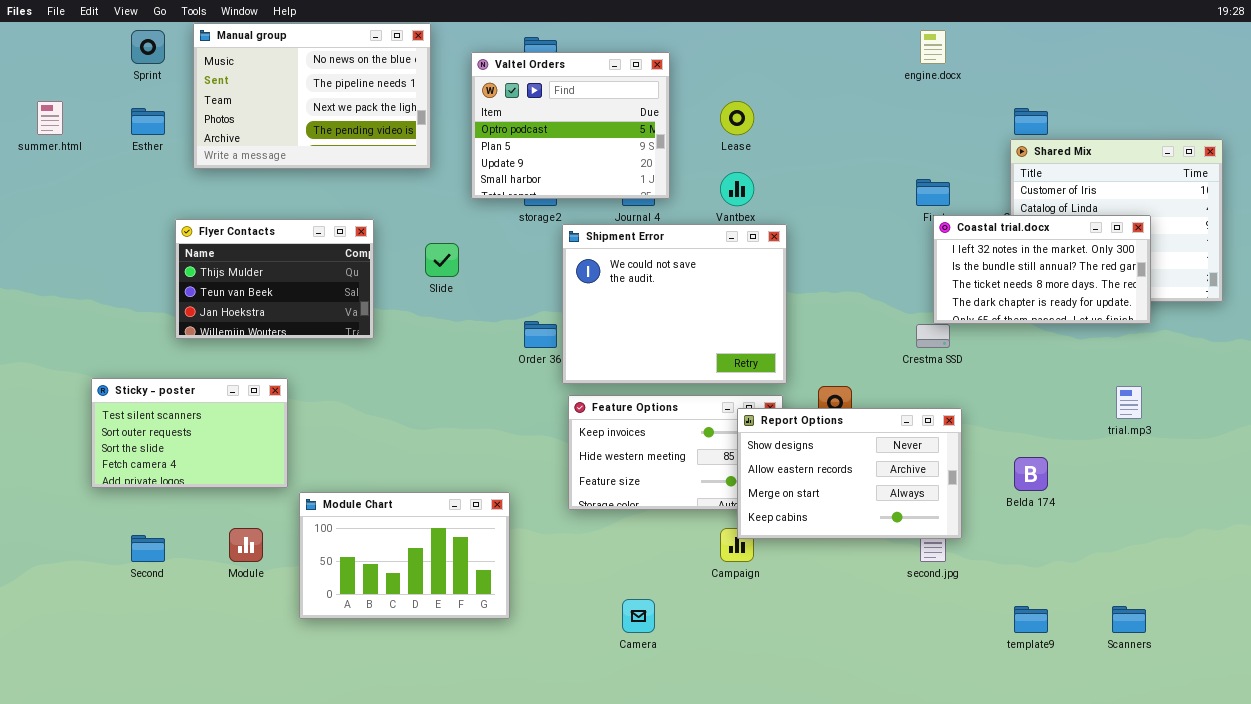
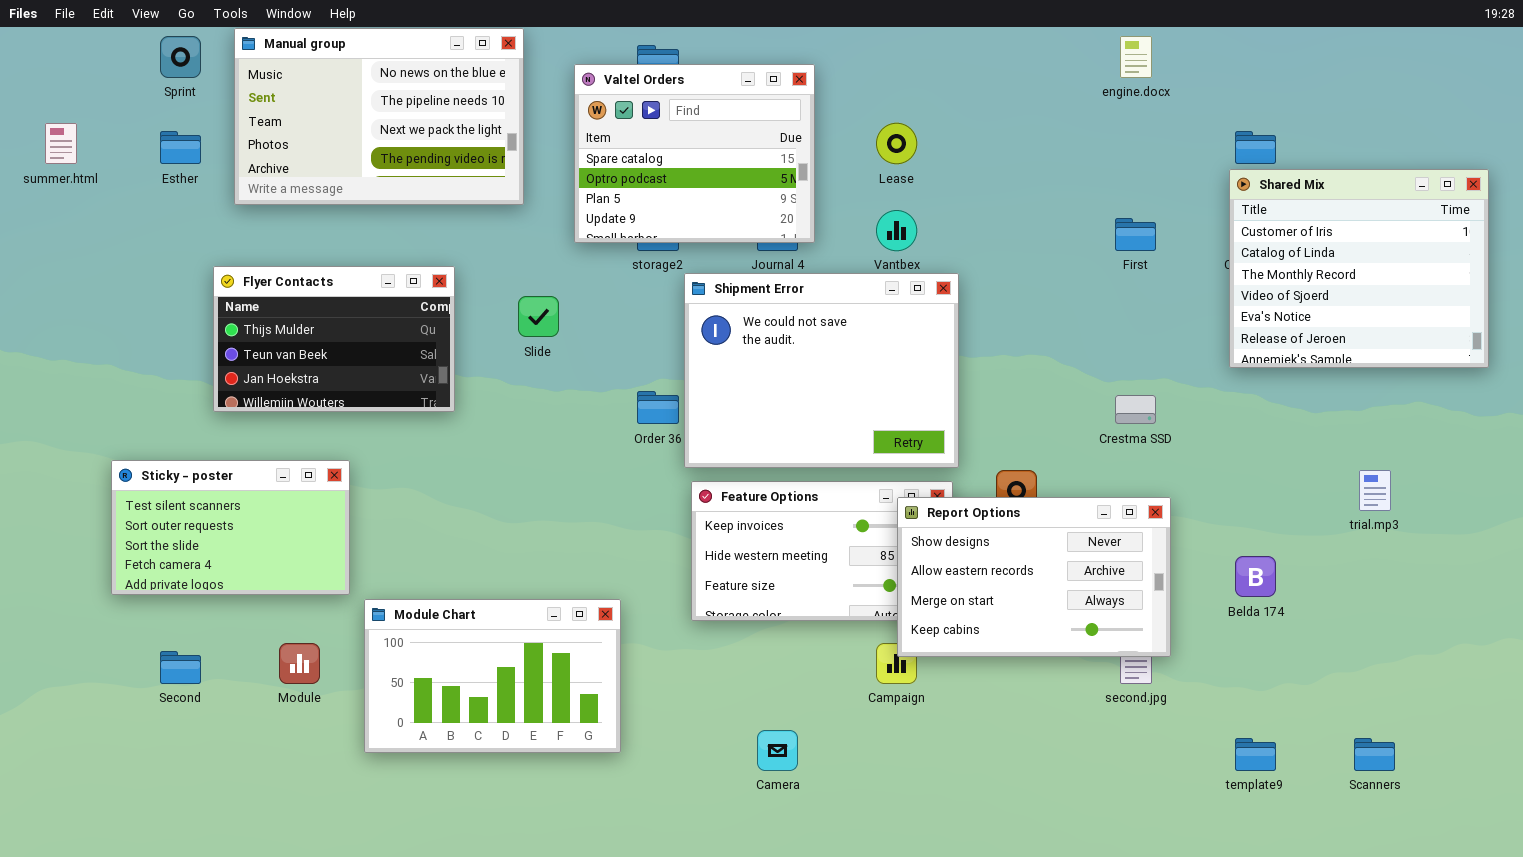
Valtel Orders: [471,52,670,199] -> [574,64,815,243], scrolled up 1 row
Coastal trial.docx: [933,215,1151,324] -> none, closed

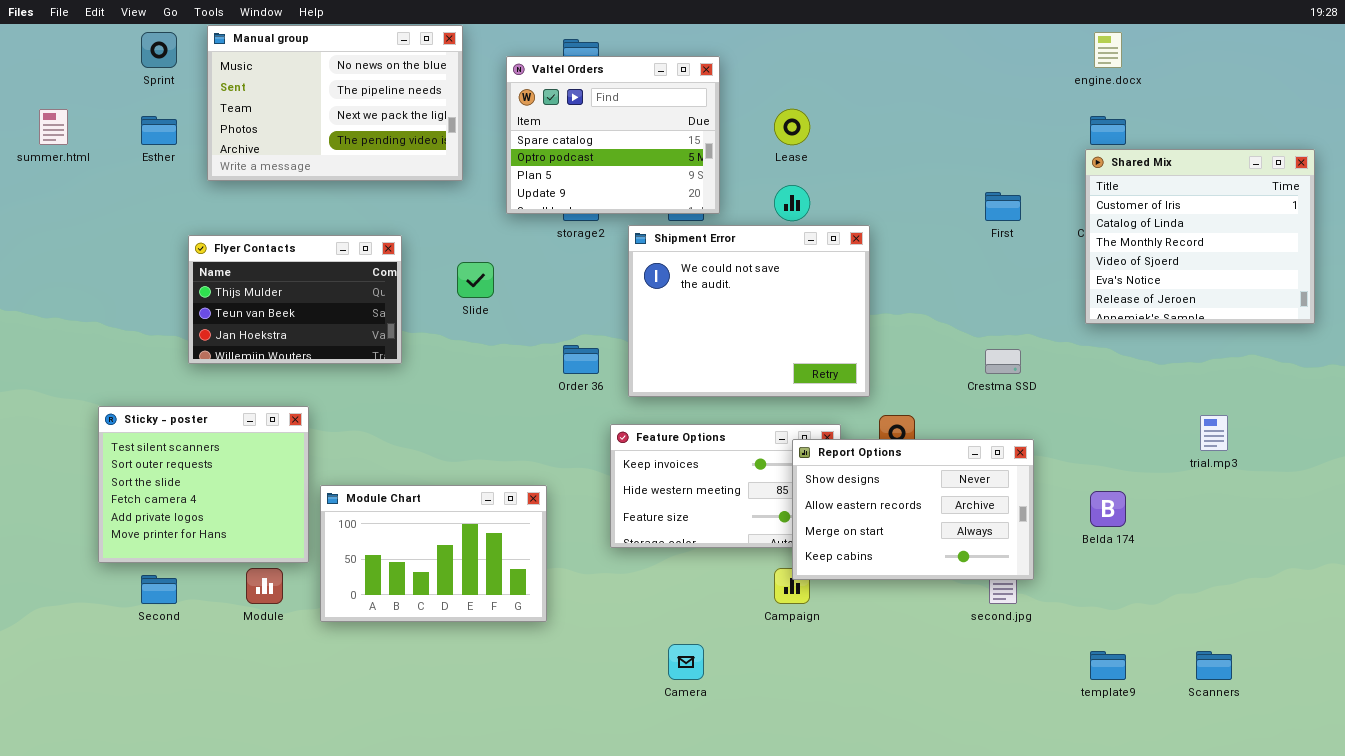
engine.docx: [1120,36,1152,78] -> [1094,32,1122,68], moved
Shipment Error: [684,273,959,468] -> [628,225,870,397], moved
Sticky - poster: [111,460,350,595] -> [98,406,309,563], resized
Module Chart: [364,599,621,753] -> [320,485,547,622], moved

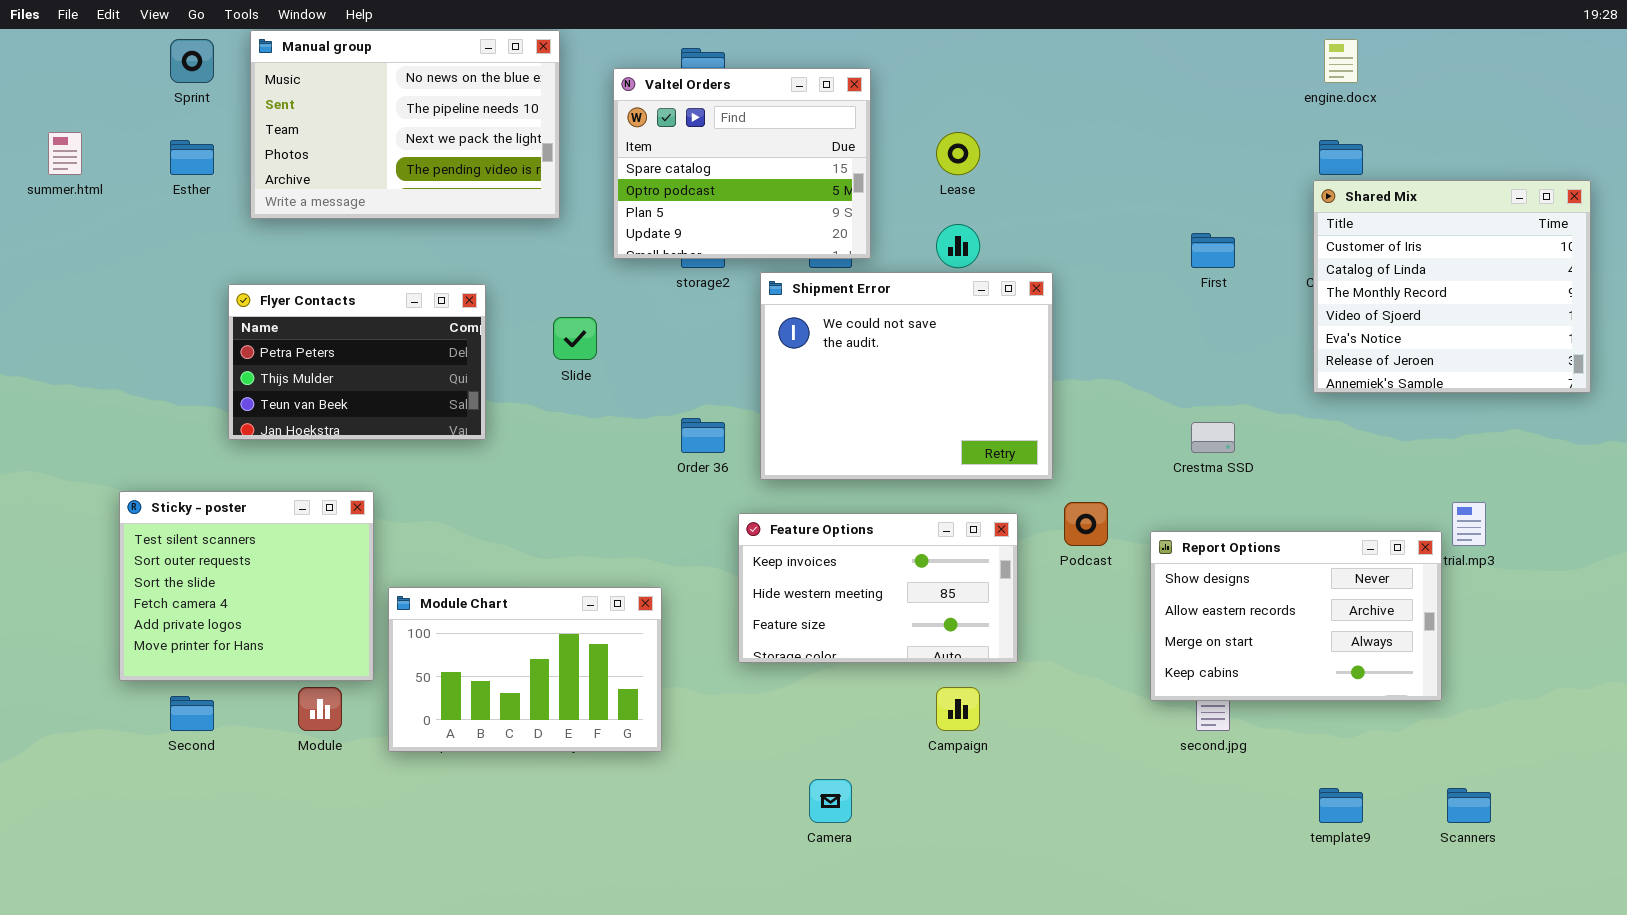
Flyer Contacts: [188,235,402,364] -> [228,284,486,440], scrolled up 1 row
Report Options: [792,439,1034,580] -> [1150,531,1442,701], moved

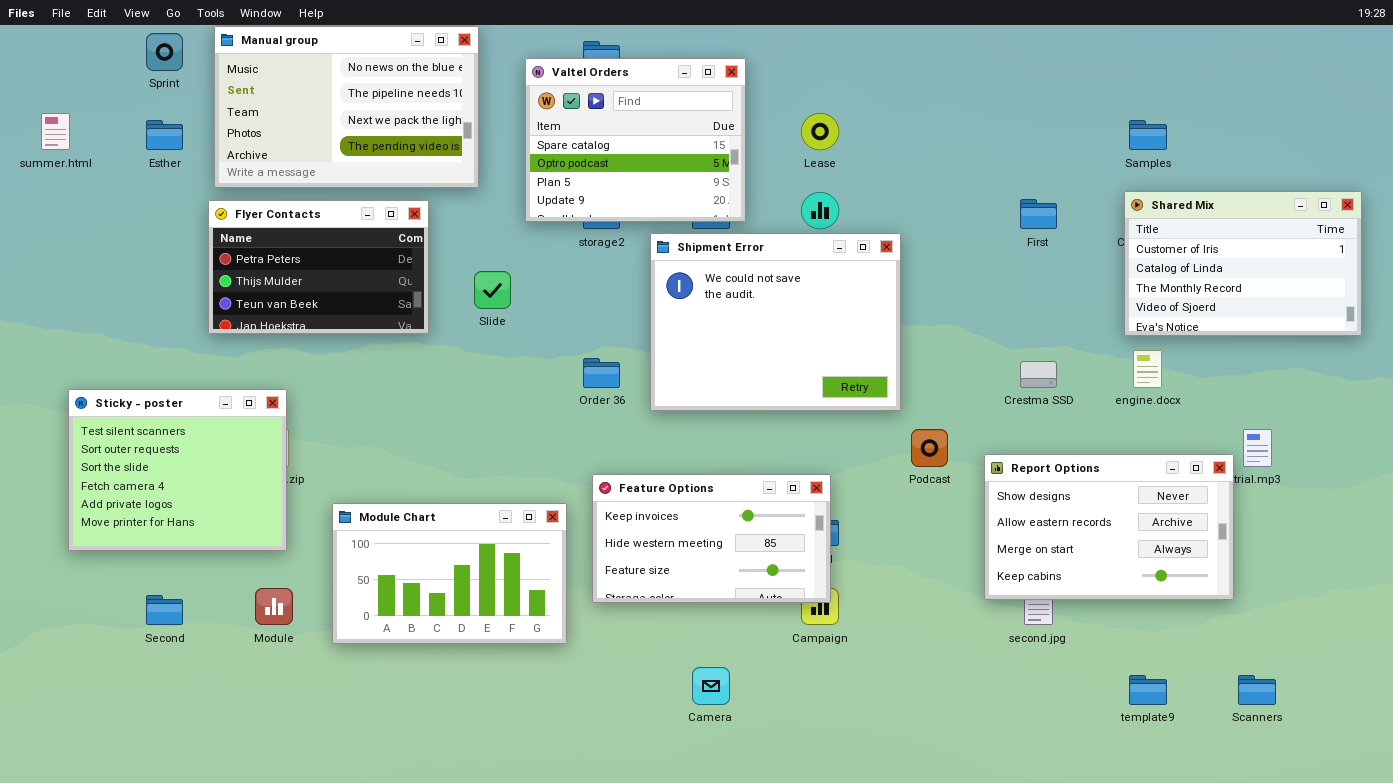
engine.docx: [1324,39,1358,83] -> [1133,350,1162,388], moved
Shared Mix: [1313,180,1591,393] -> [1124,191,1362,336], resized
Flyer Contacts: [228,284,486,440] -> [208,200,429,334], moved
Sticky - poster: [119,491,374,681] -> [68,389,287,551], moved
Feature Options: [738,513,1018,663] -> [592,474,831,603], moved

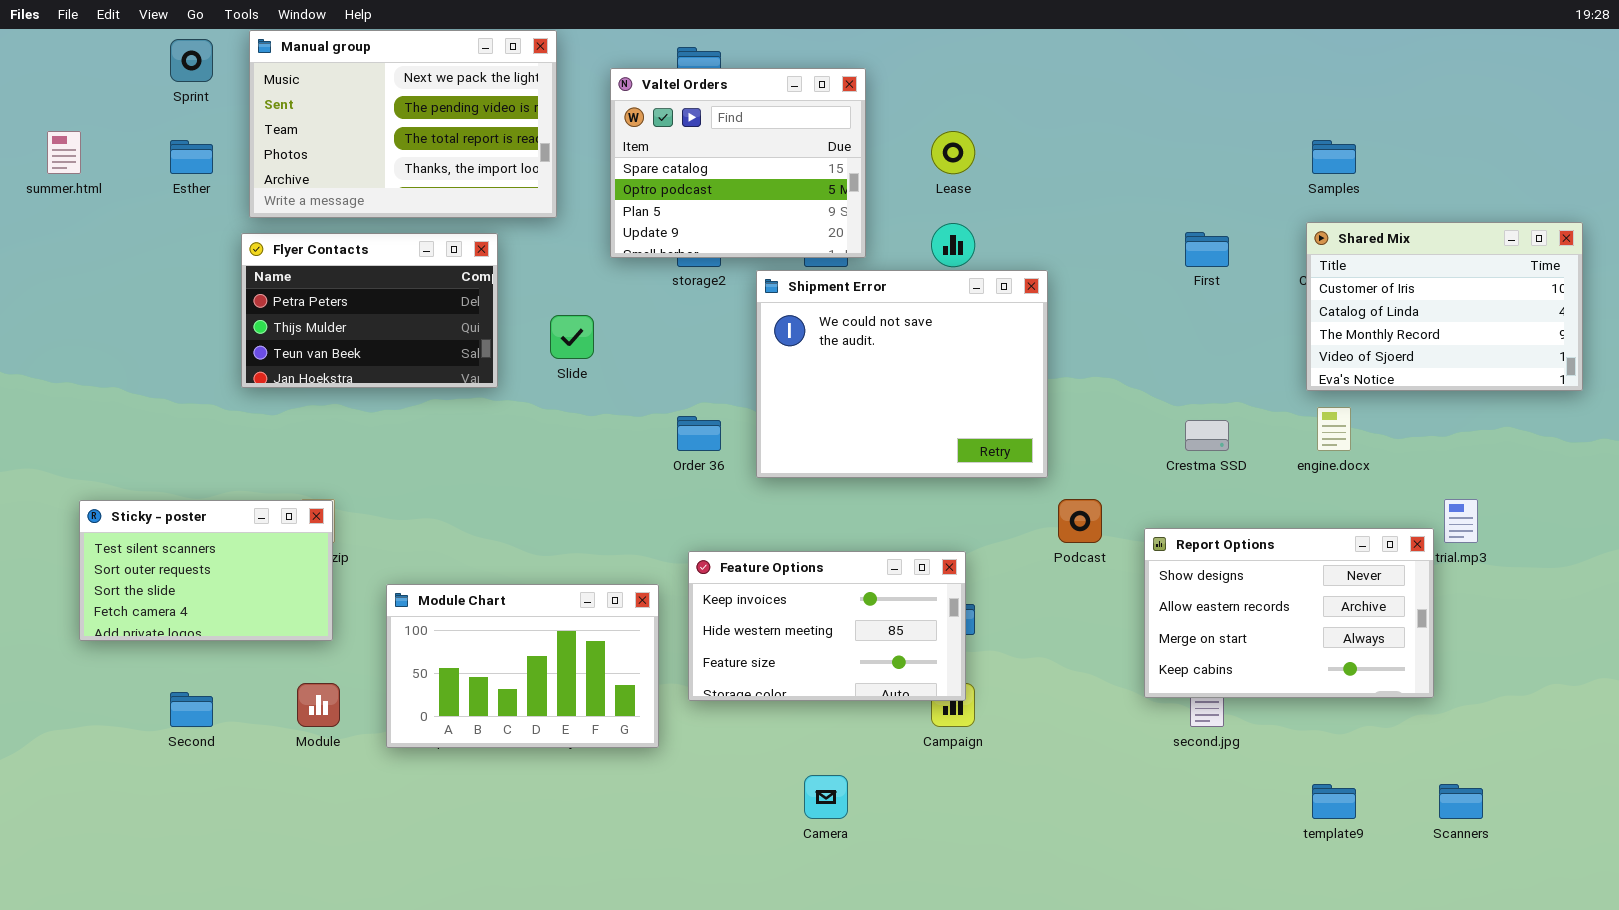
Manual group: [214,26,479,188] -> [249,30,557,218], scrolled down 2 rows
Sticky - poster: [68,389,287,551] -> [79,500,333,641], resized

